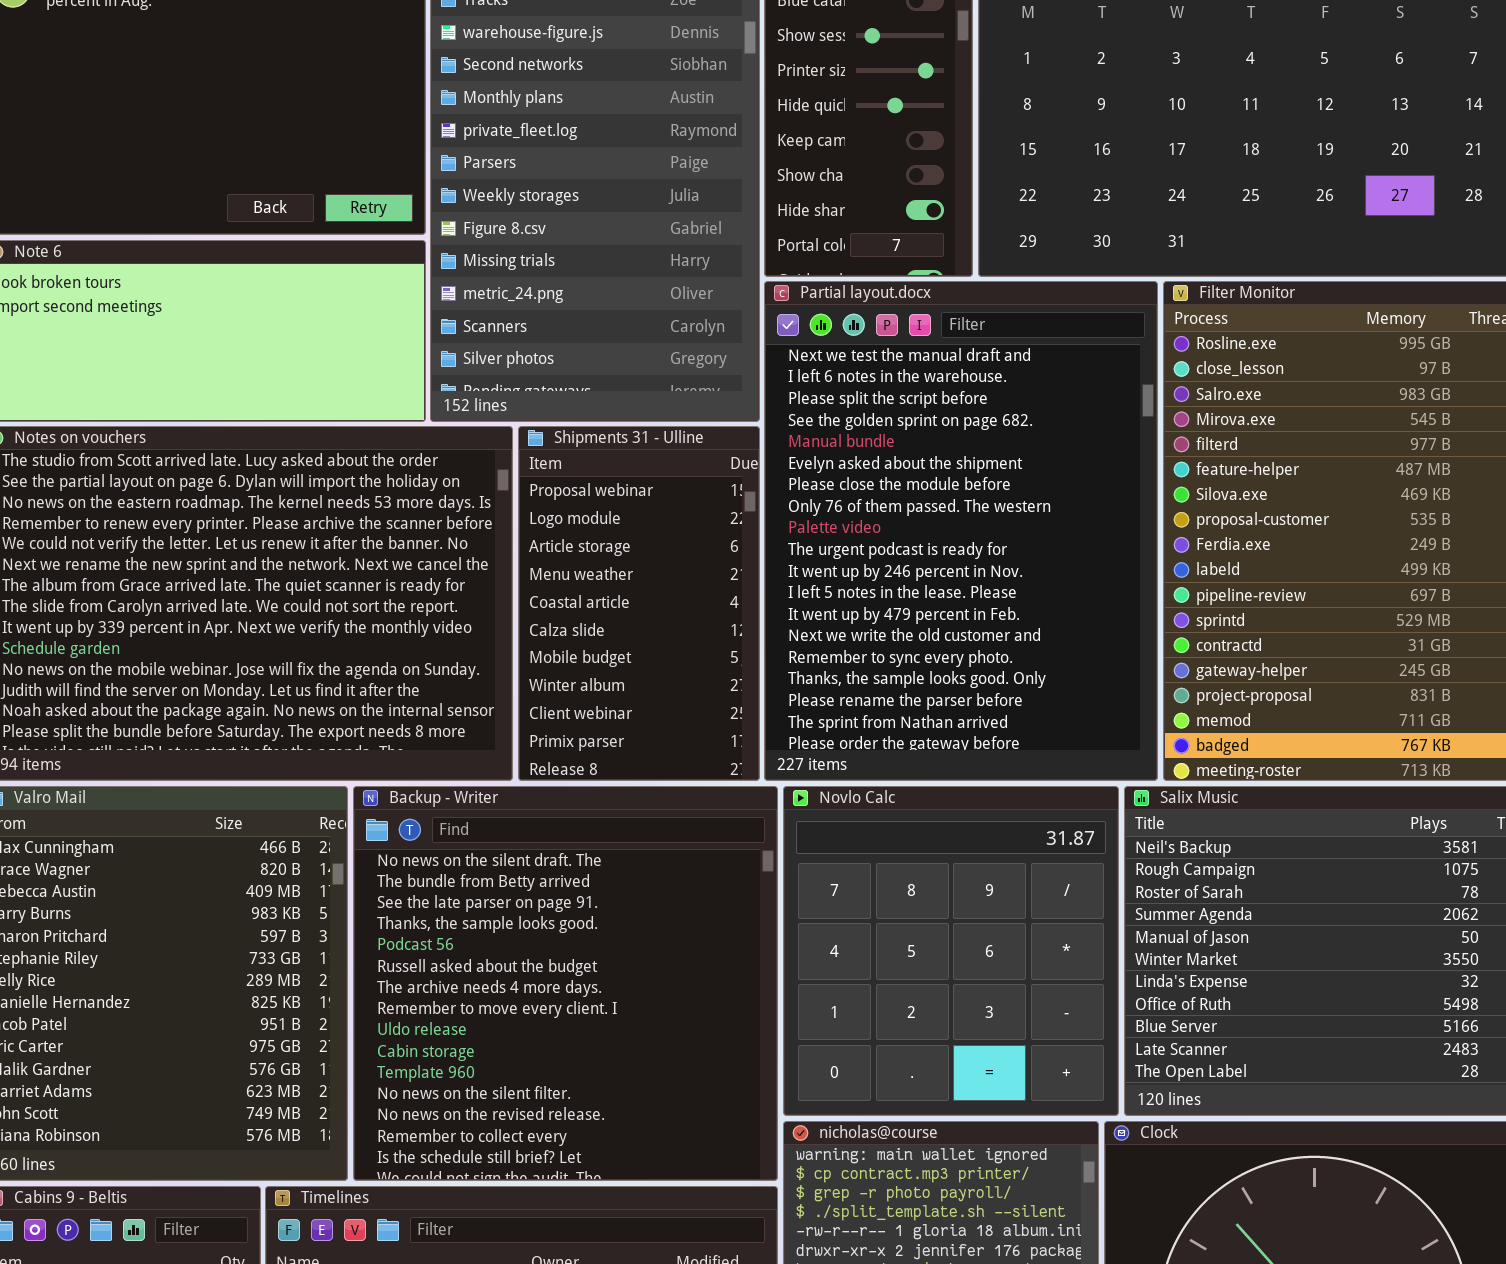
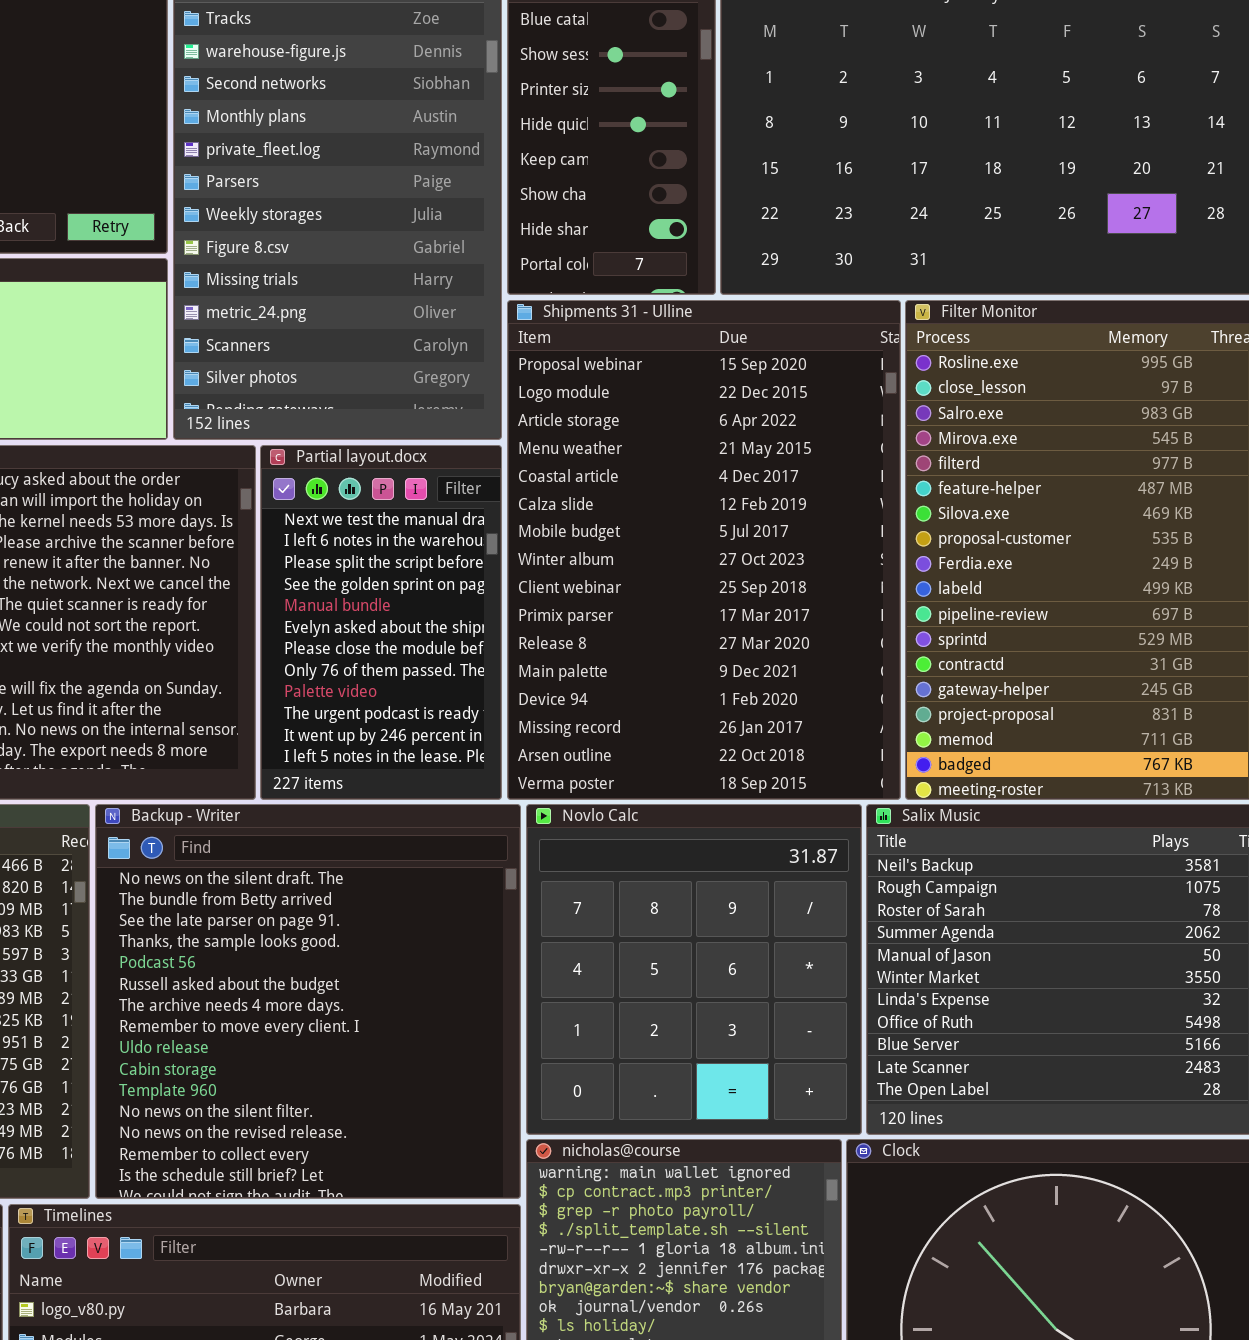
Partial layout.docx: [764,281,1158,781] -> [260,445,502,800], moved, resized
Shipments 31 - Ulline: [518,426,760,781] -> [507,300,901,800], moved, resized

